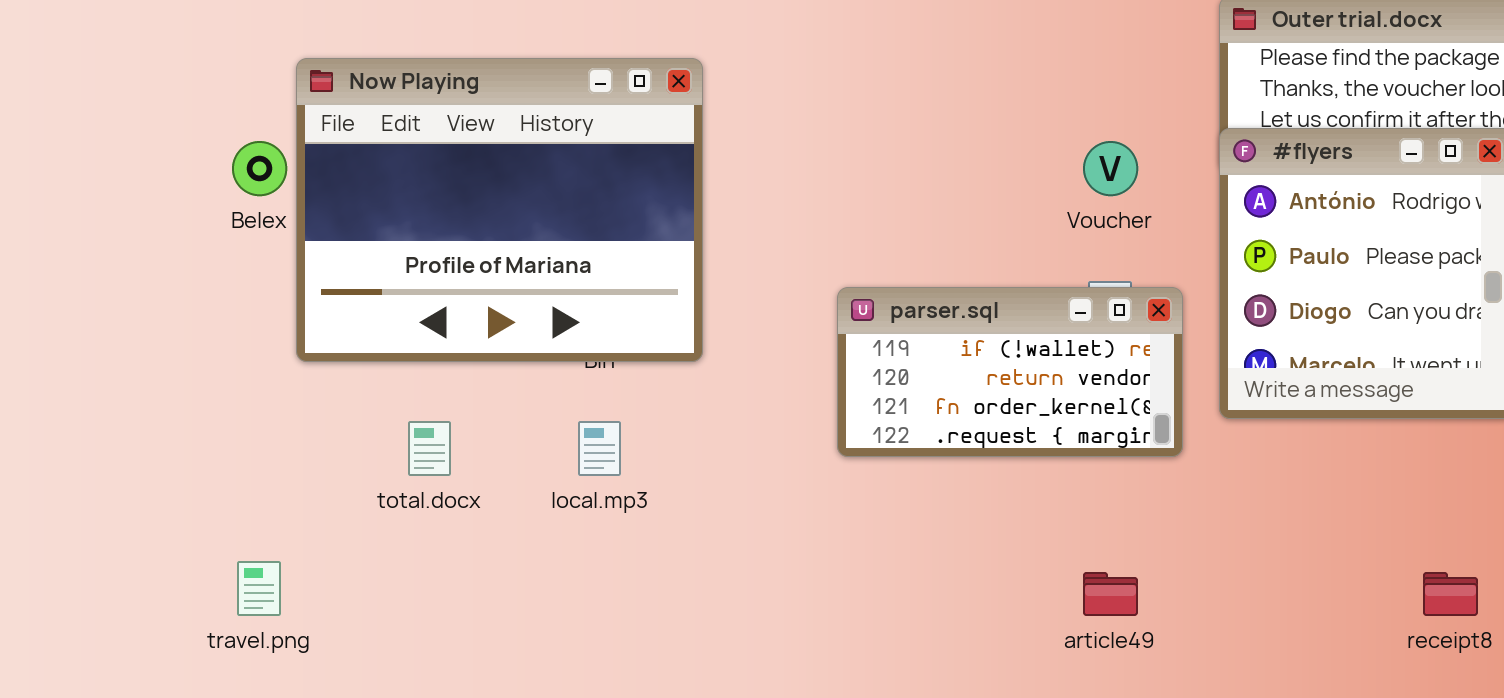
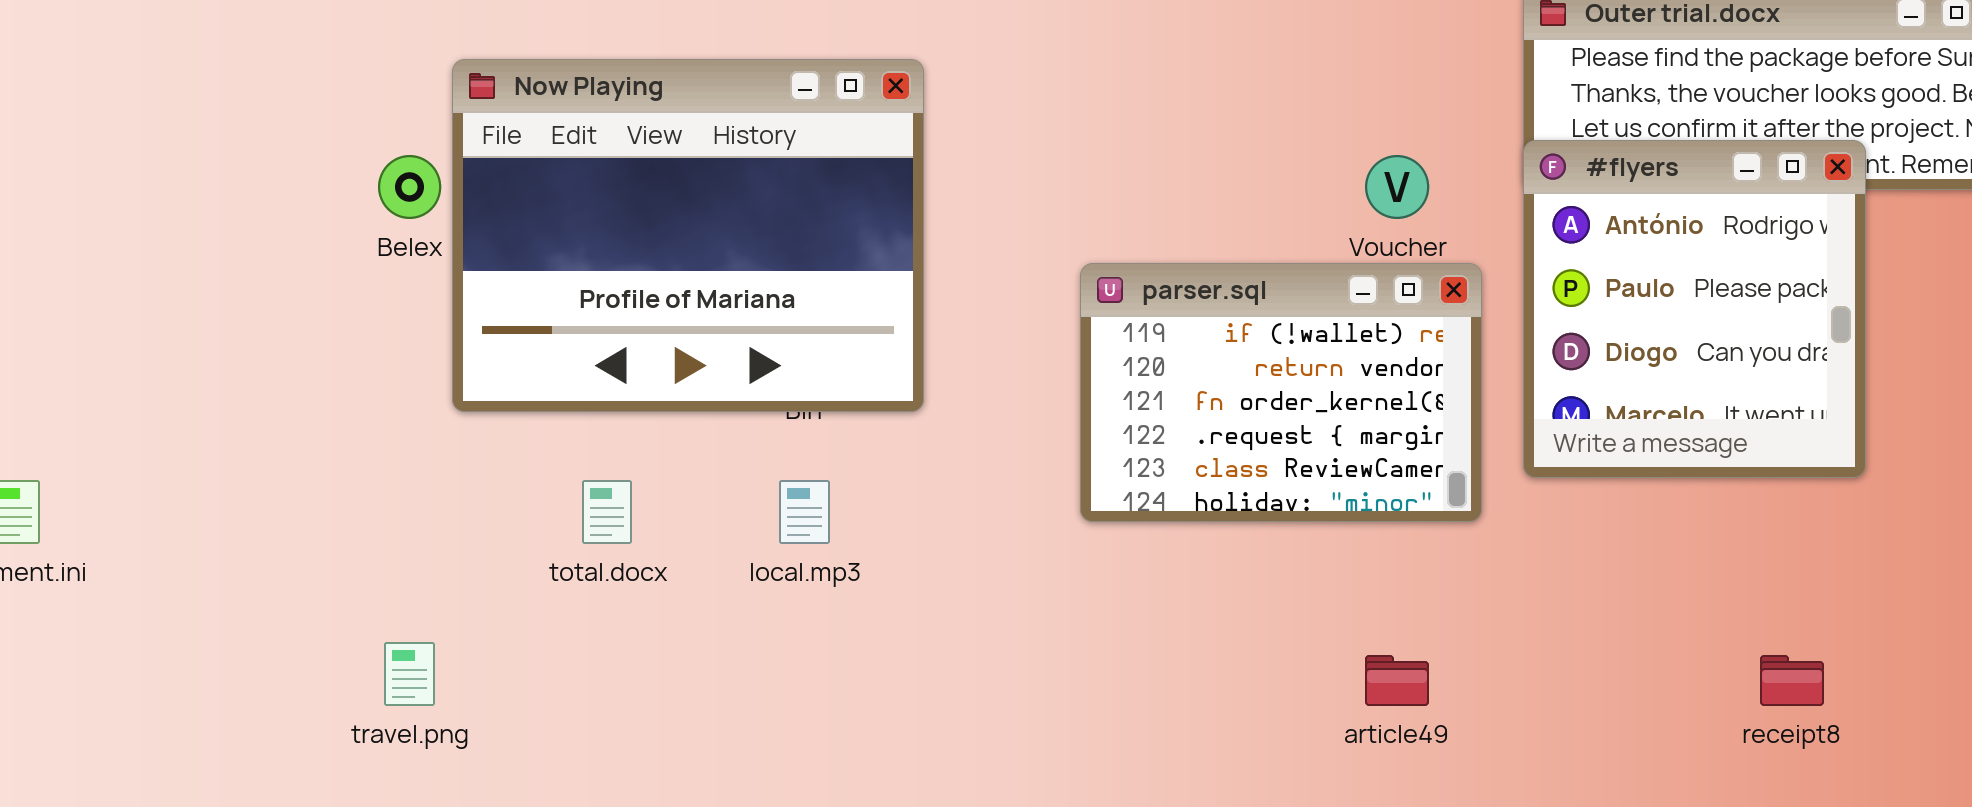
parser.sql: [837,287,1183,457] -> [1080,263,1482,522], resized

